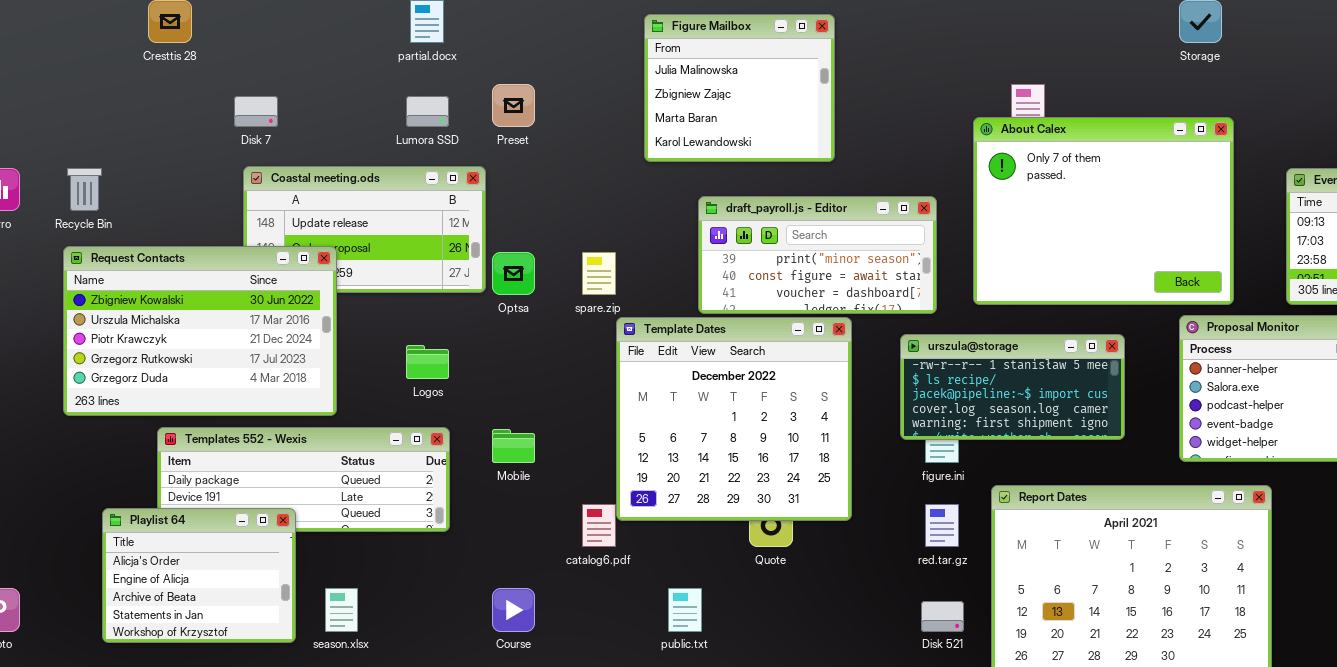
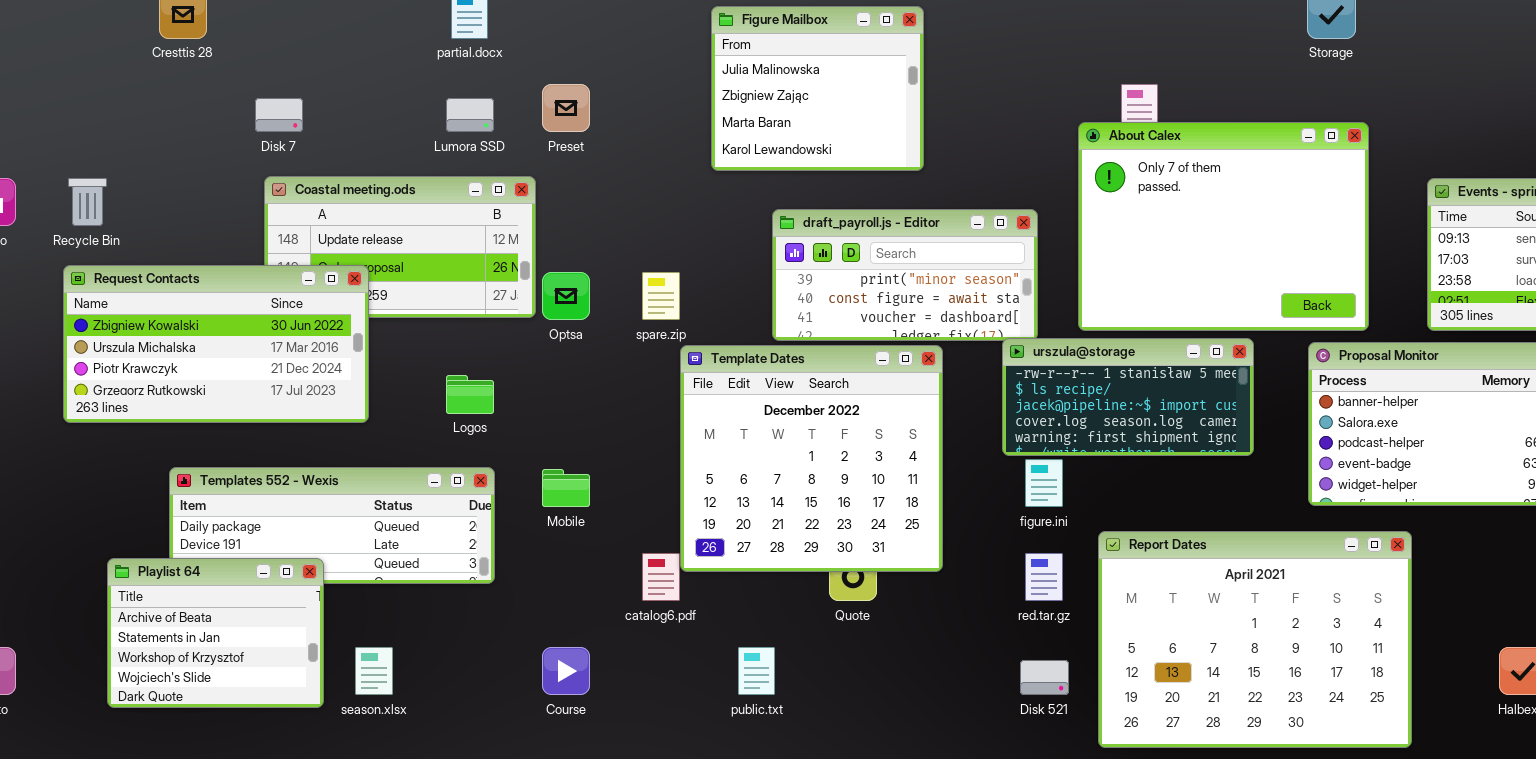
Request Contacts: [63,246,337,416] -> [63,265,369,423], resized
urszula@storage: [900,334,1125,440] -> [1002,338,1254,456], moved
Playlist 64: [102,508,296,643] -> [107,558,324,708], scrolled down 2 rows

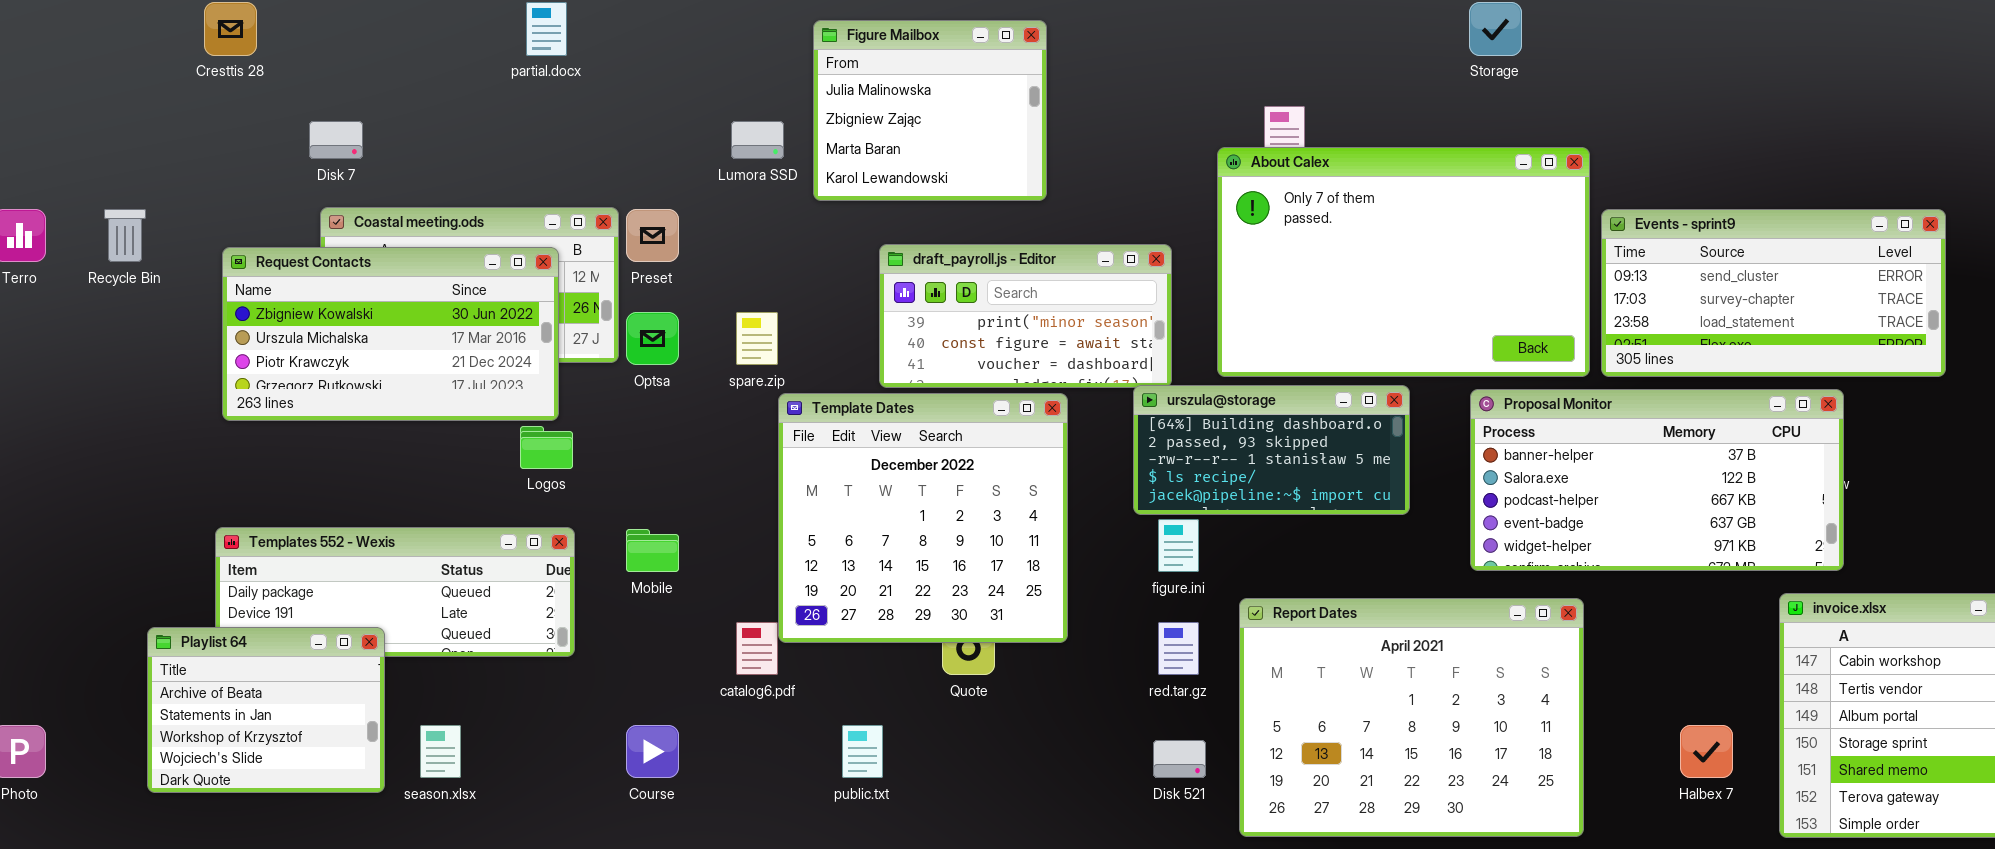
Preset: [542,84,590,132] -> [626,209,679,262], moved
Lumora SSD: [446,98,494,132] -> [731,121,784,159], moved
About Calex: [1078,122,1369,331] -> [1217,147,1590,377], resized
Request Contacts: [63,265,369,423] -> [222,247,559,421], moved
urszula@storage: [1002,338,1254,456] -> [1133,385,1410,515], scrolled up 2 rows

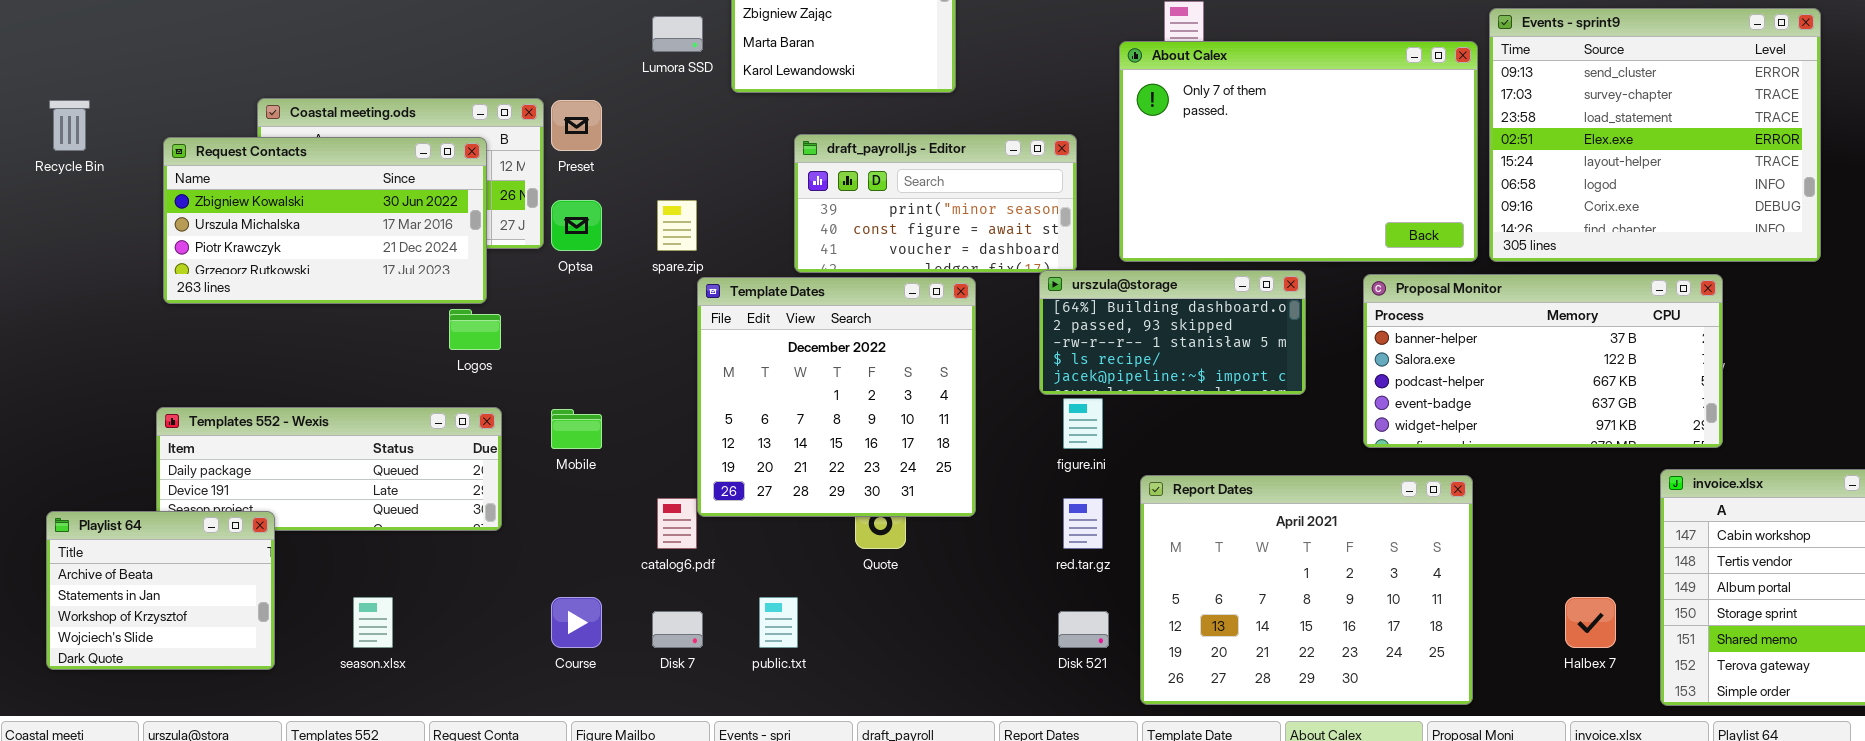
Disk 7: [309,121,363,159] -> [652,611,703,648], moved
Events - sprint9: [1601,209,1946,377] -> [1489,8,1821,262], resized
Playlist 64: [147,627,385,793] -> [46,511,275,670], moved

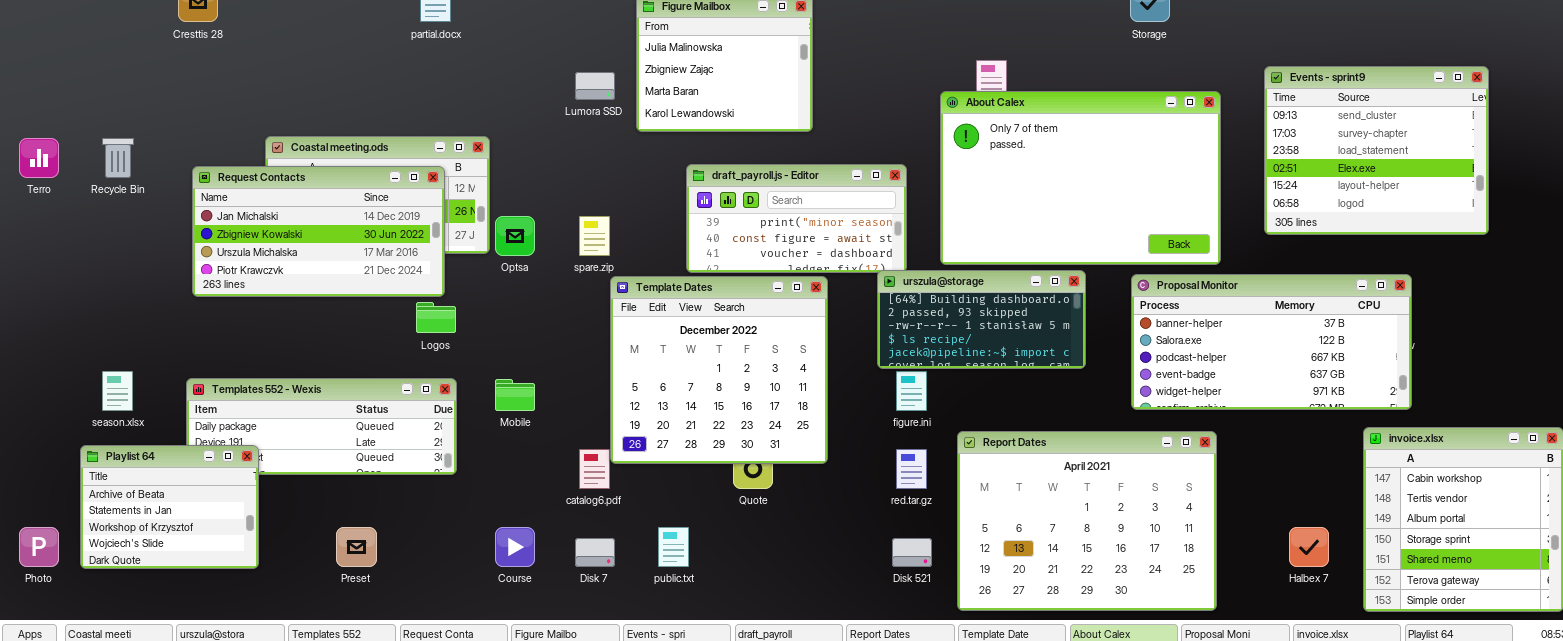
Events - sprint9: [1489,8,1821,262] -> [1264,66,1489,235], resized
Preset: [551,100,602,151] -> [336,527,377,567], moved
Request Contacts: [163,137,487,304] -> [192,166,445,297], scrolled up 1 row
Playlist 64: [46,511,275,670] -> [80,445,259,569], moved
season.xlsx: [353,597,393,648] -> [102,371,133,411], moved

